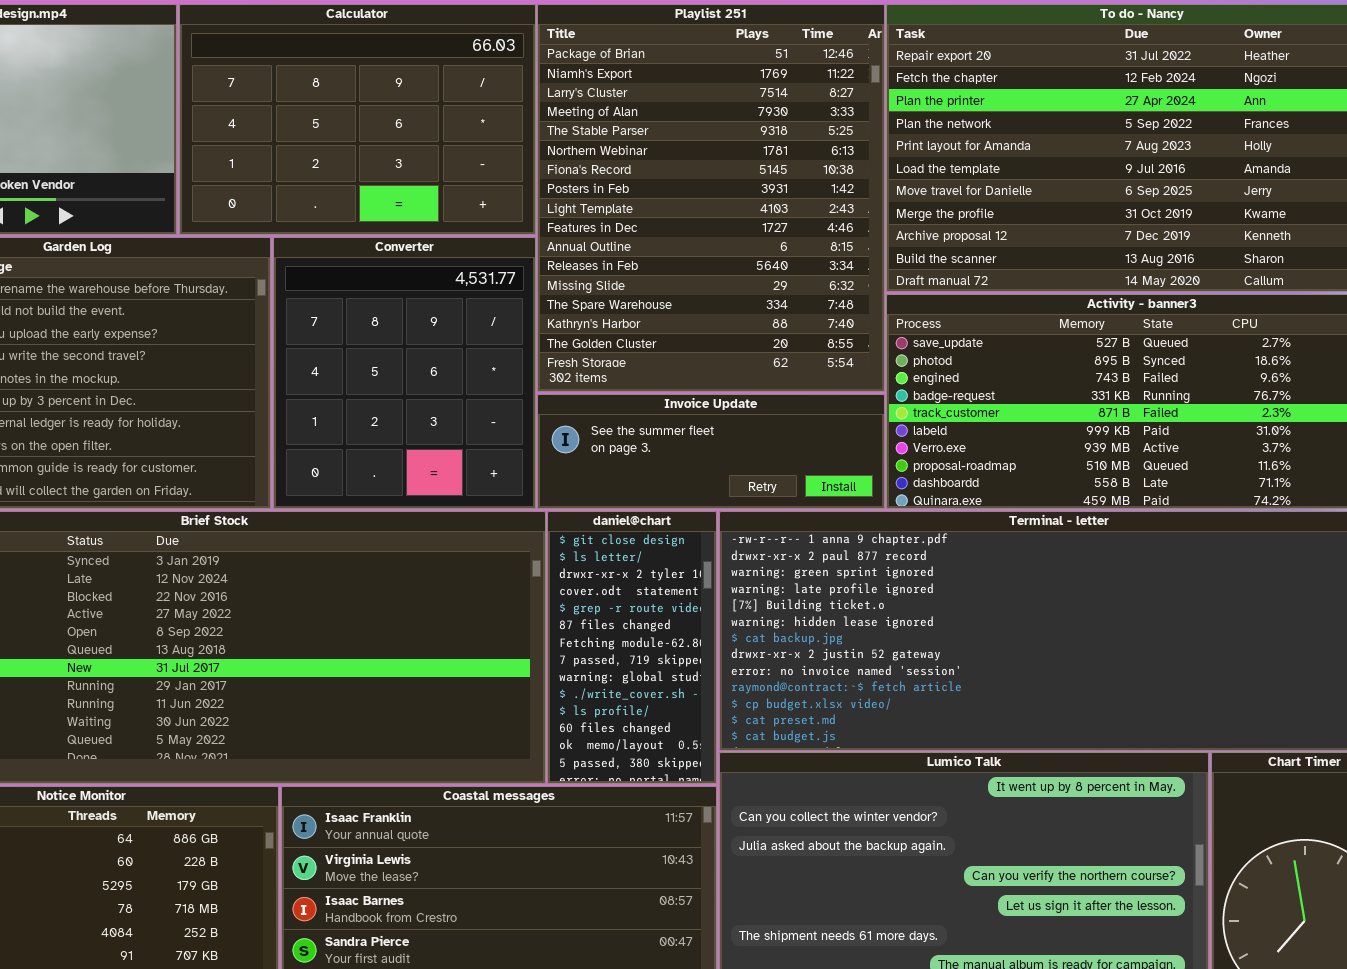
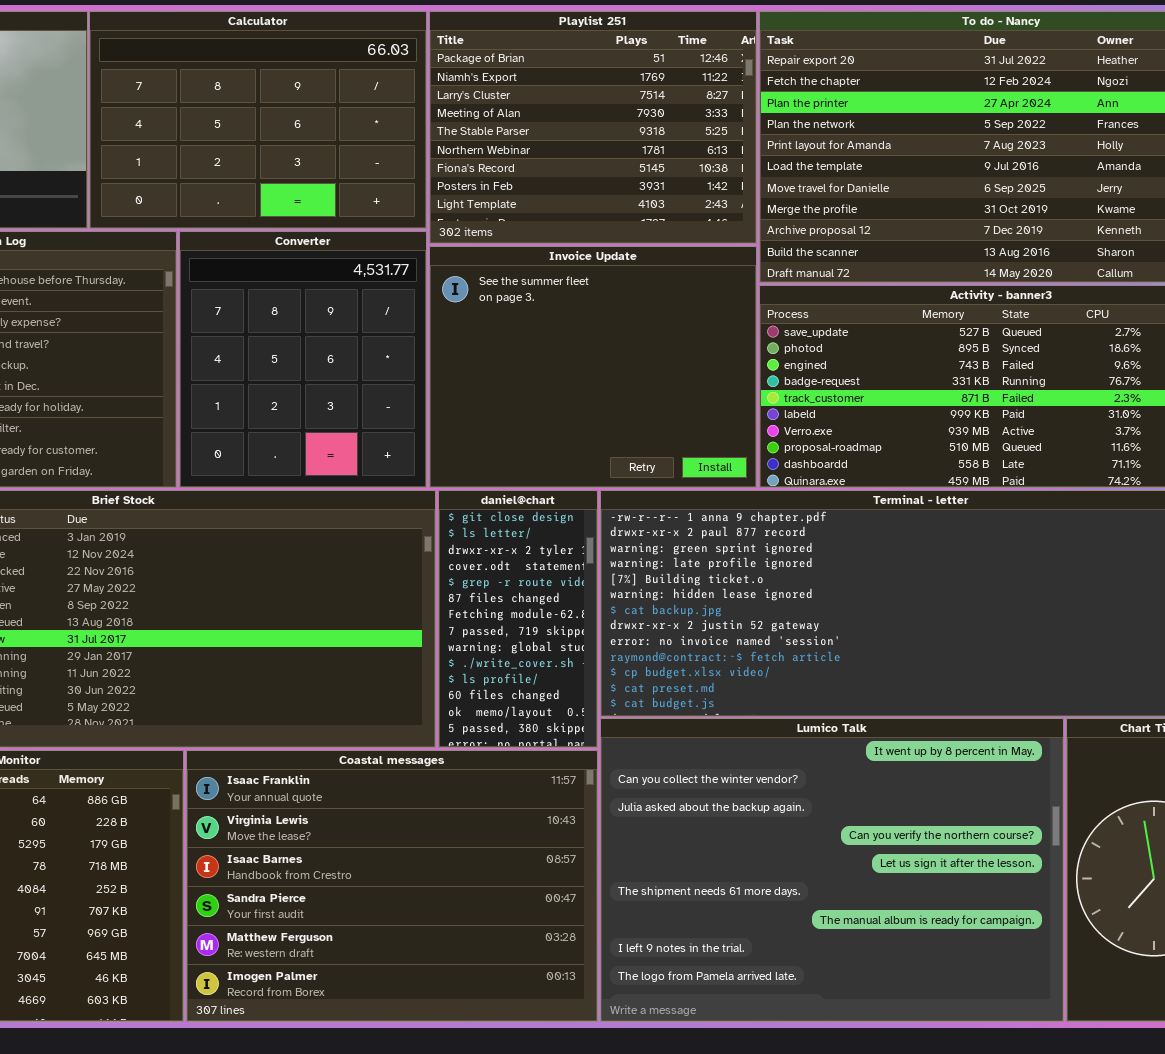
Playlist 251: [537,4,885,392] -> [429,11,757,244], resized
Invoice Update: [537,394,885,509] -> [429,246,757,488], resized

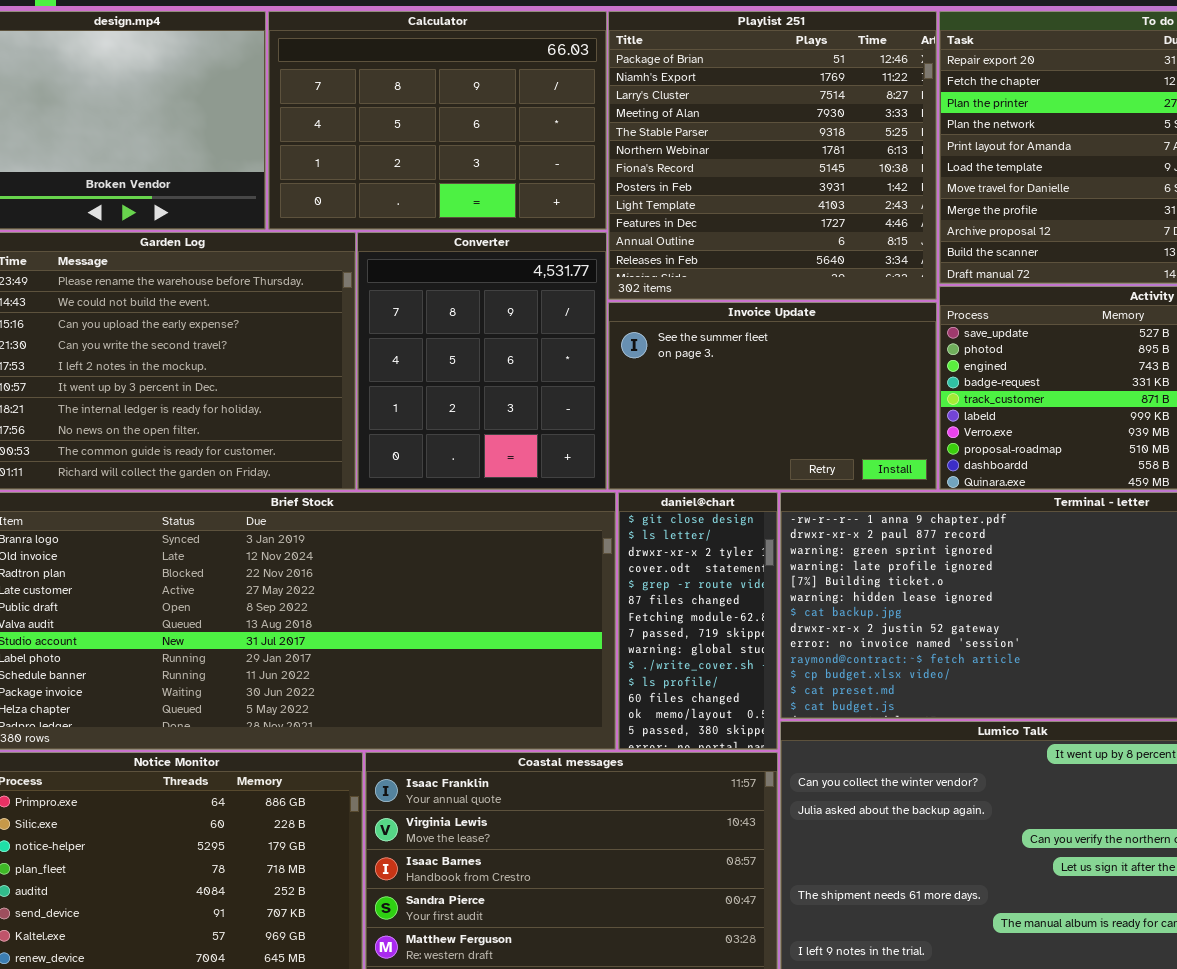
Playlist 251: [429,11,757,244] -> [608,11,937,300], resized
Invoice Update: [429,246,757,488] -> [608,302,937,490], resized

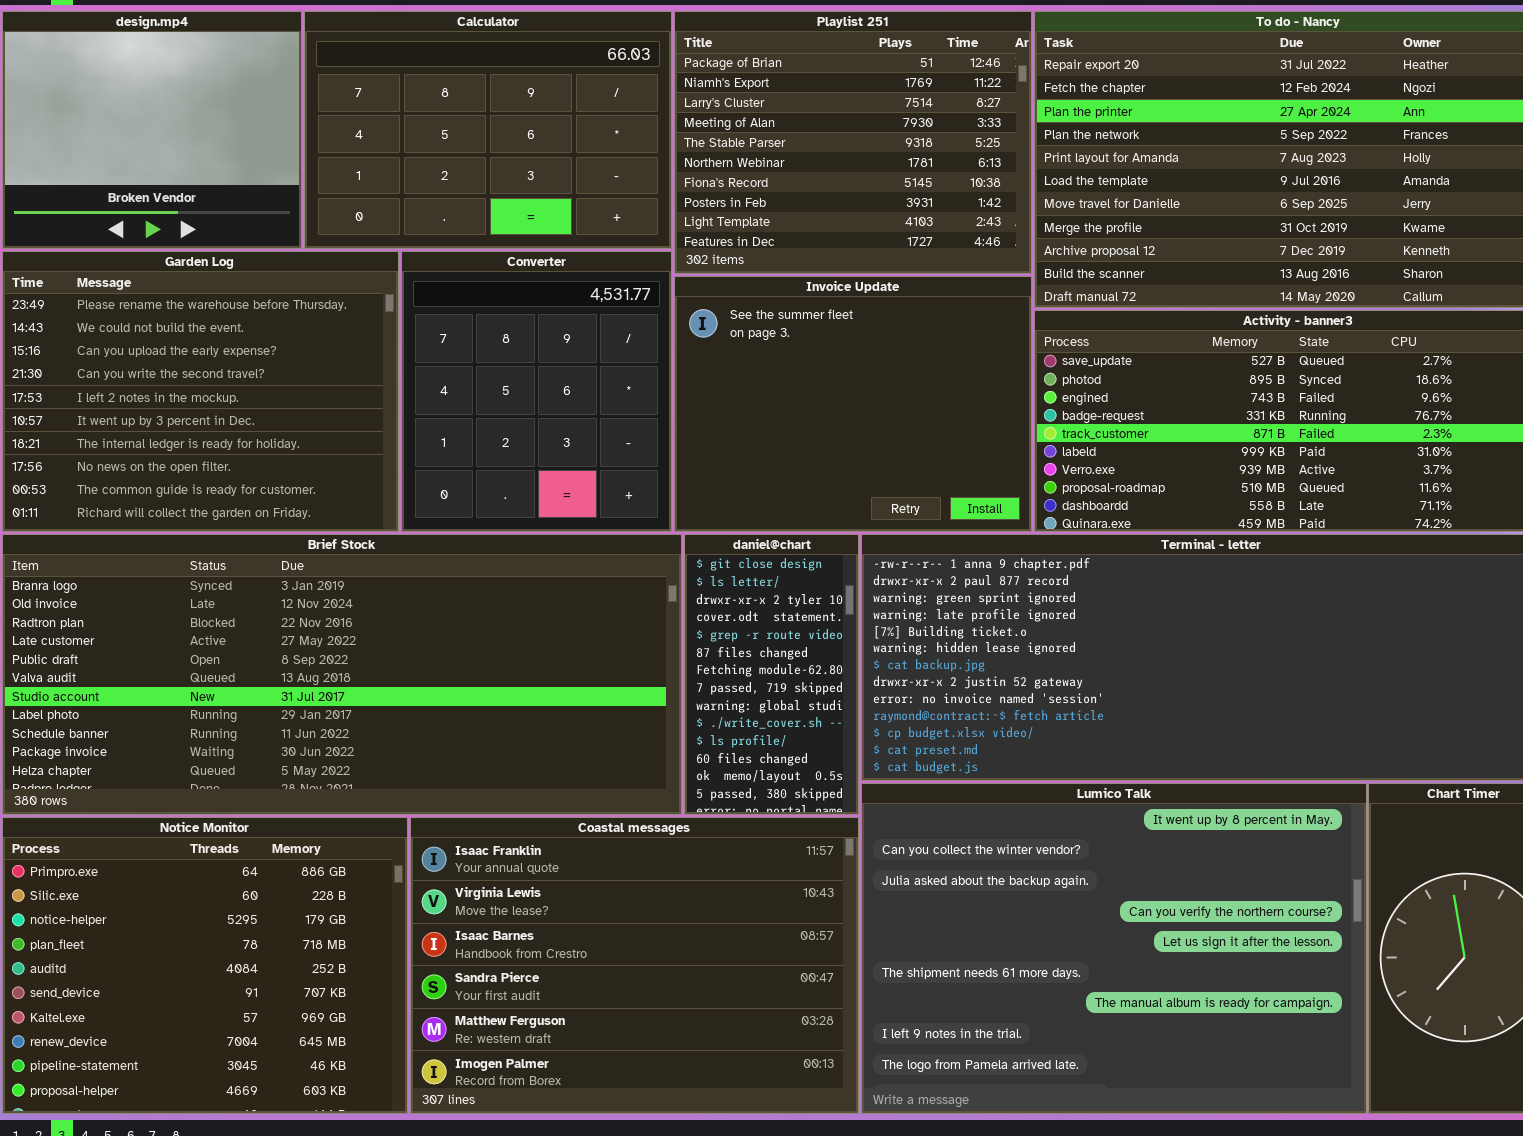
Playlist 251: [608,11,937,300] -> [674,11,1032,274], resized
Invoice Update: [608,302,937,490] -> [674,276,1032,532], resized

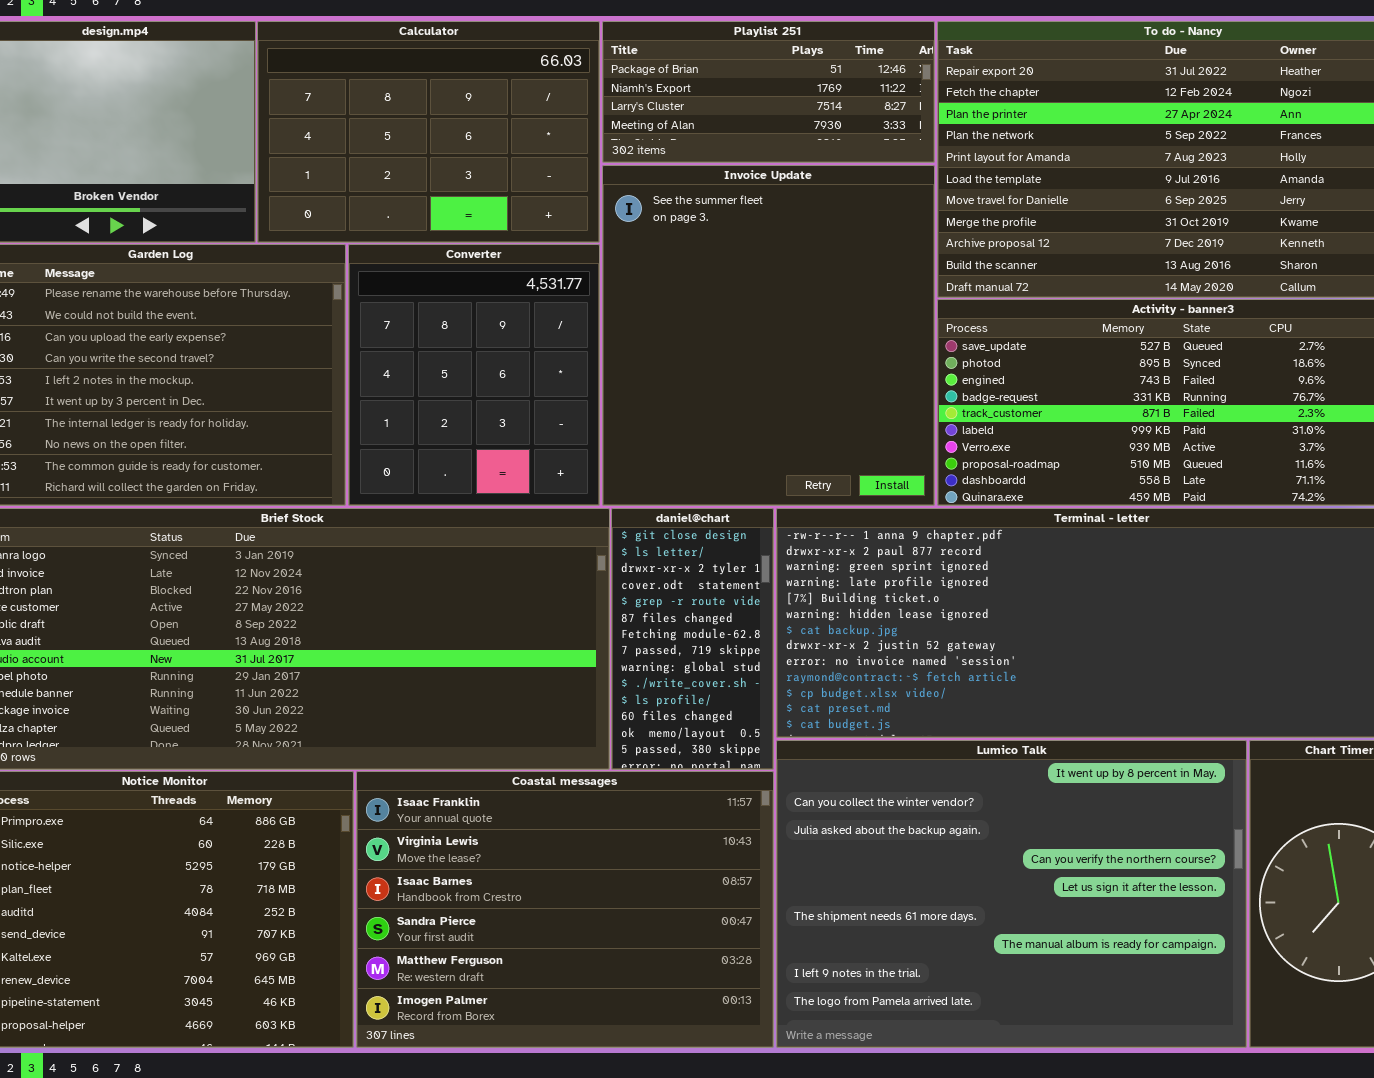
Playlist 251: [674,11,1032,274] -> [602,21,935,163], resized
Invoice Update: [674,276,1032,532] -> [602,165,935,506], resized

